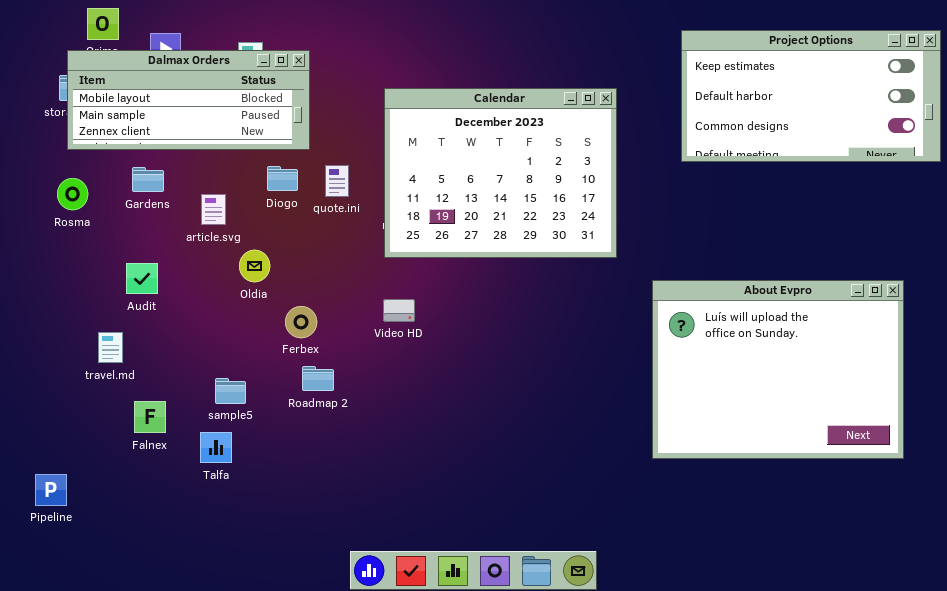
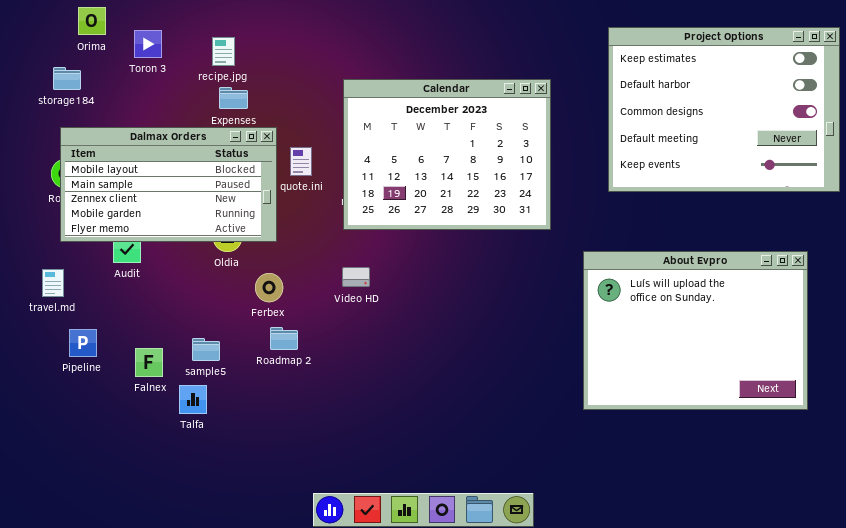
Project Options: [681,30,941,162] -> [608,27,840,192], resized
Dalmax Orders: [67,50,310,150] -> [60,127,277,242], moved, resized
travel.md: [98,332,123,363] -> [42,269,64,297], moved
Falnex: [134,401,166,433] -> [135,348,163,377], moved
Pipeline: [35,474,67,506] -> [69,329,97,357], moved

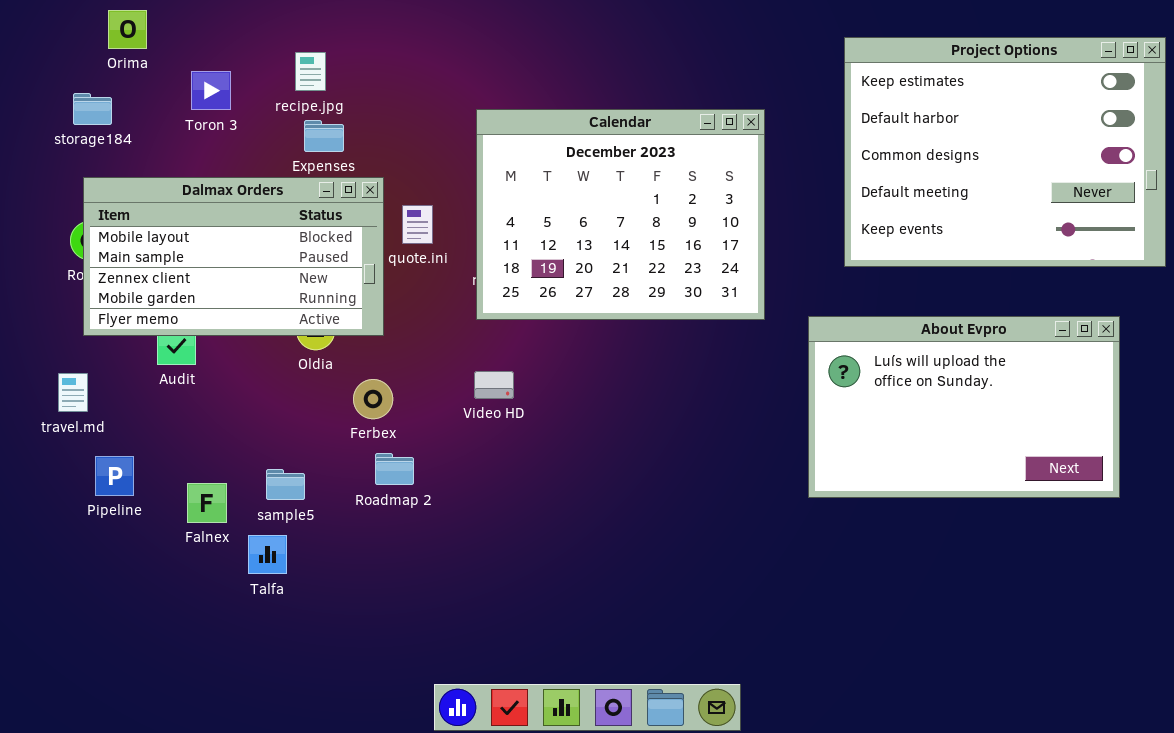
Toron 3: [134,30,162,58] -> [191,71,231,110], moved
About Evpro: [583,251,808,410] -> [808,316,1120,498], moved, resized

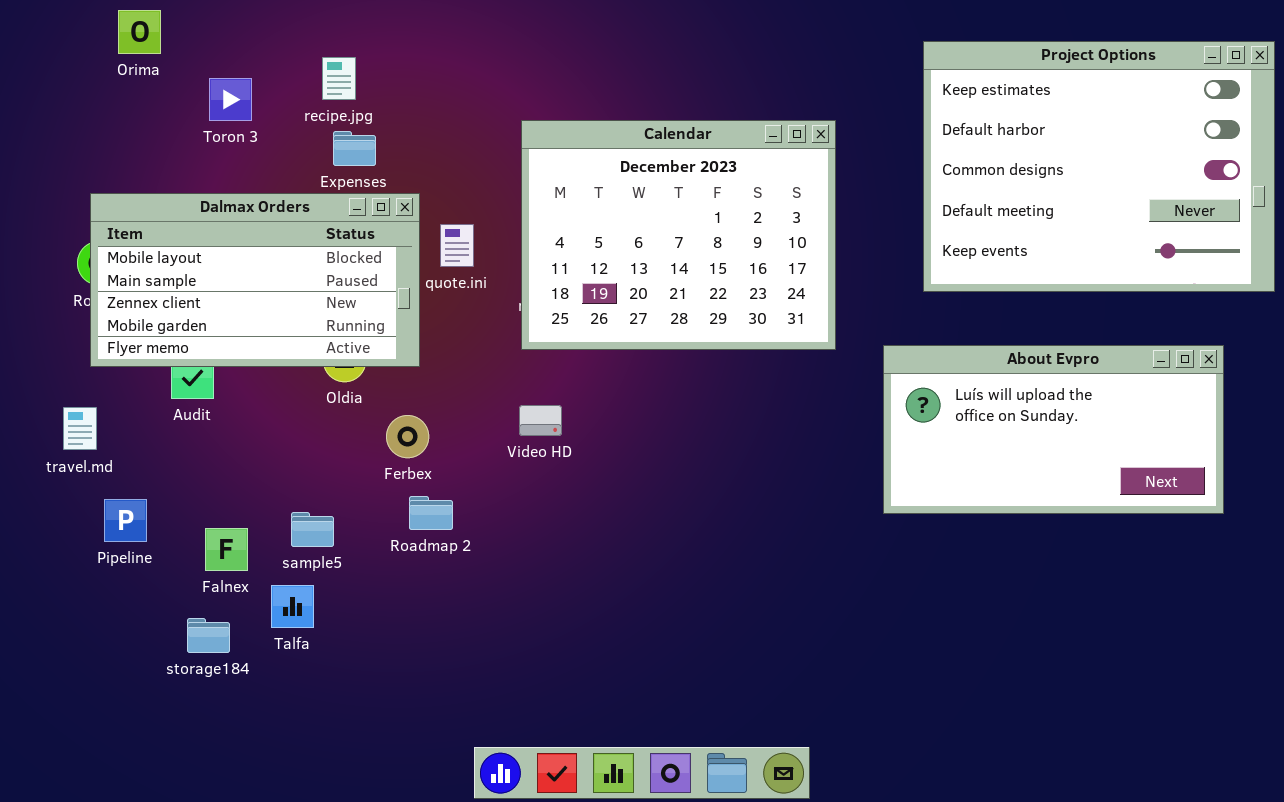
storage184: [73,93,112,125] -> [187,618,230,653], moved
About Evpro: [808,316,1120,498] -> [883,345,1224,514], resized

